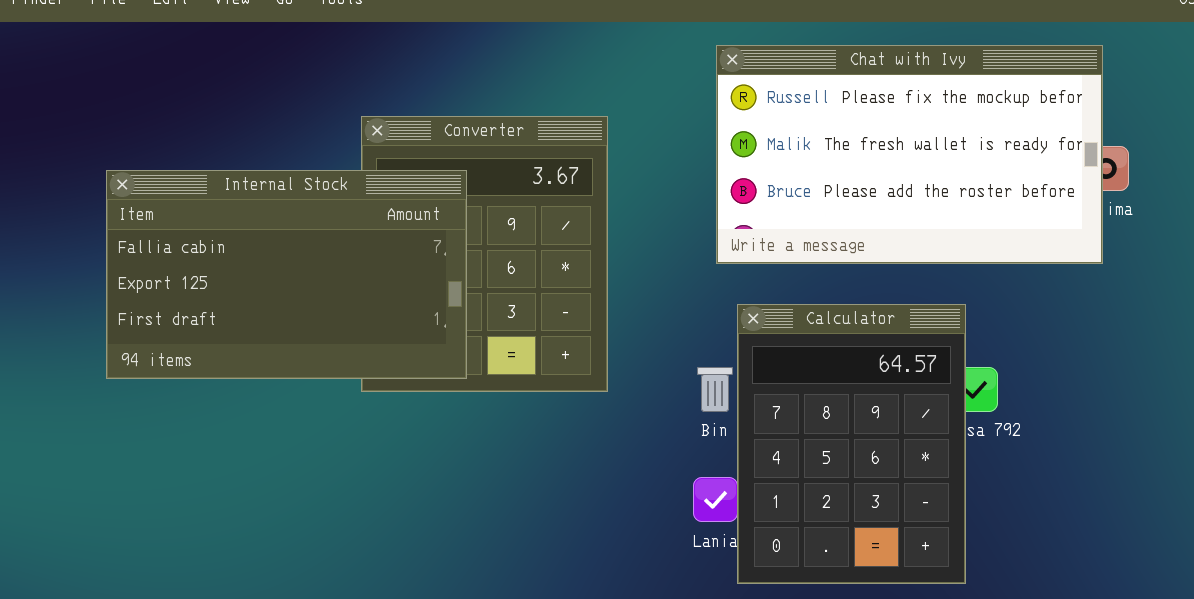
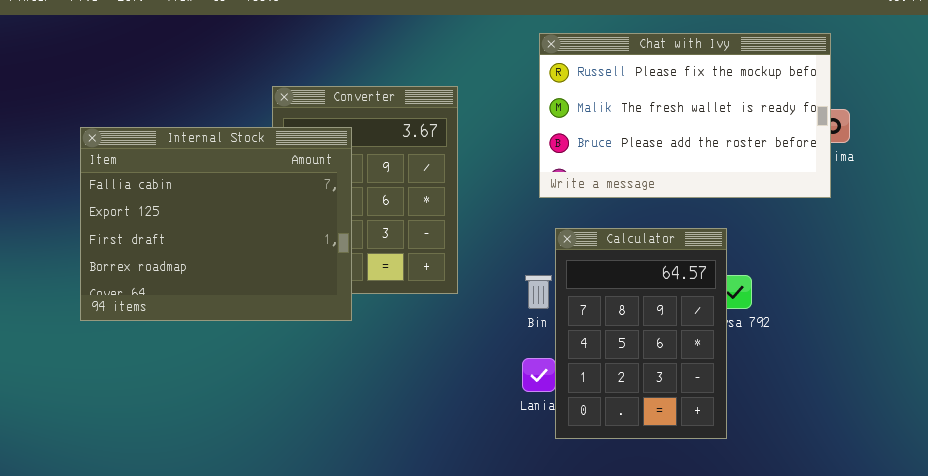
Internal Stock: [106,170,467,379] -> [80,127,352,321], resized

